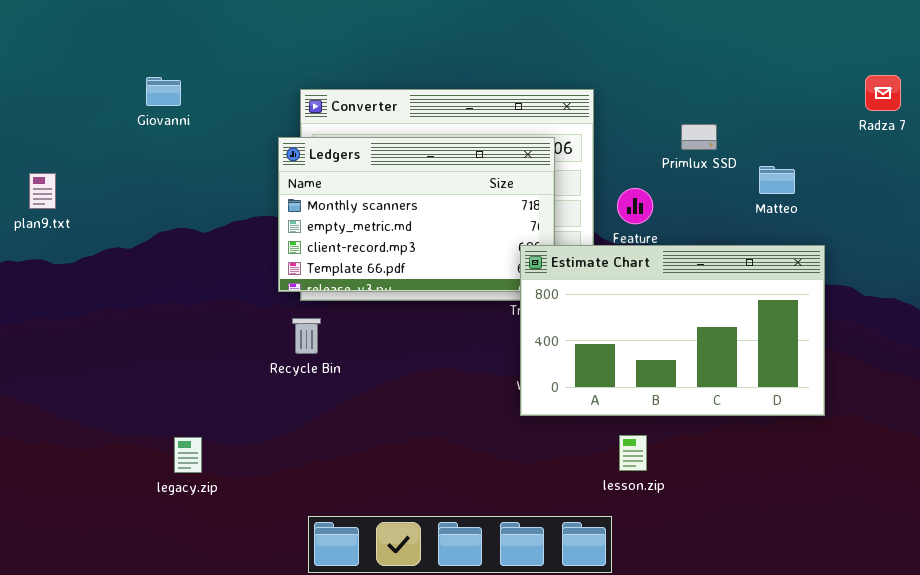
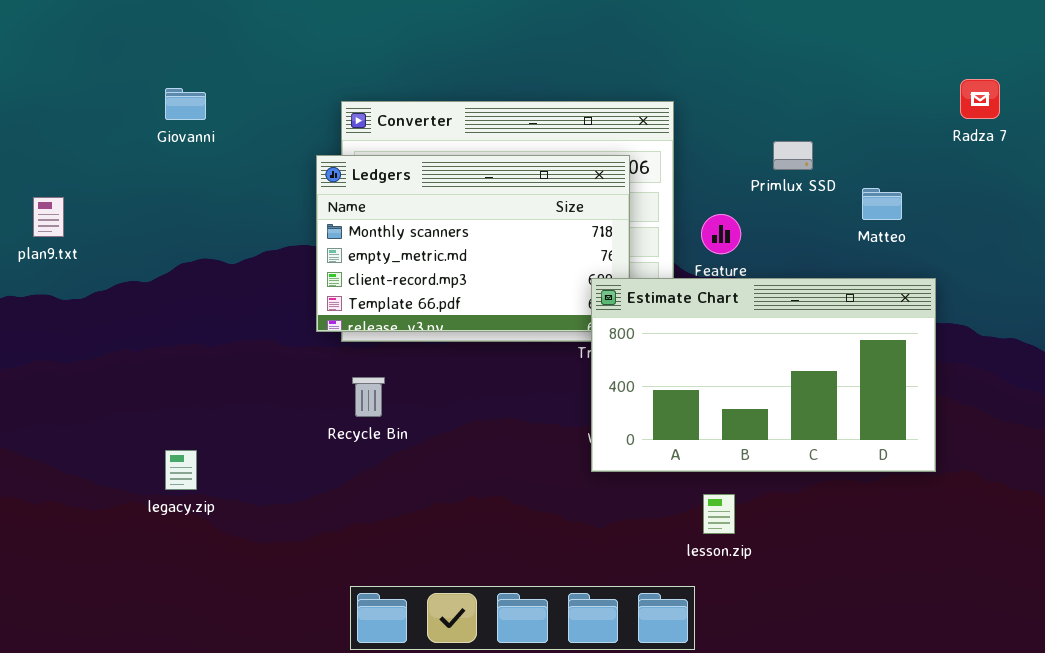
Radza 7: [865,75,901,111] -> [960,79,1000,119], moved
Recycle Bin: [292,318,321,354] -> [352,377,385,417], moved
legacy.zip: [174,437,202,473] -> [165,450,197,490], moved

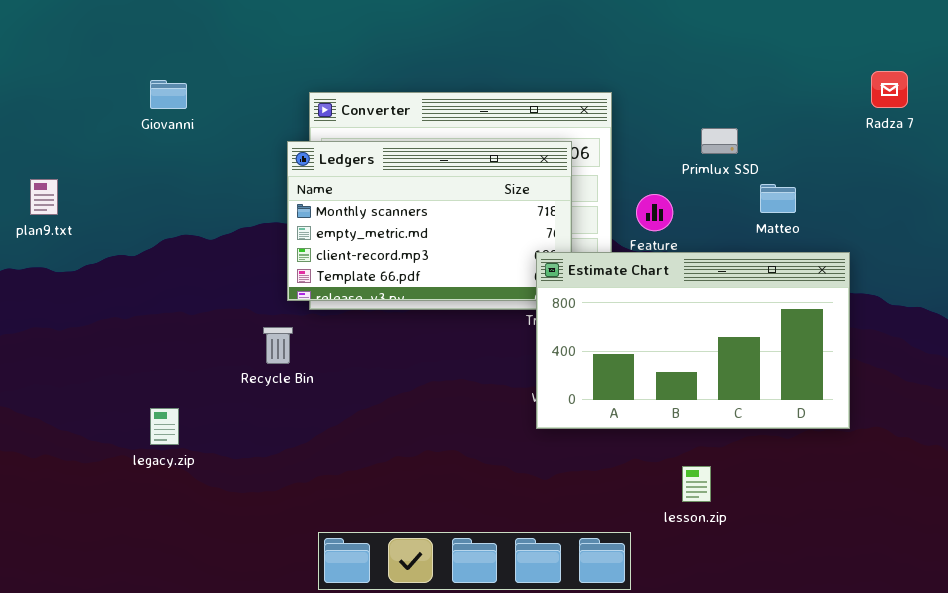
Matteo: [862,188,902,220] -> [760,184,796,213], moved
Recycle Bin: [352,377,385,417] -> [263,327,293,364], moved
lesson.zip: [703,494,735,534] -> [682,466,711,502], moved

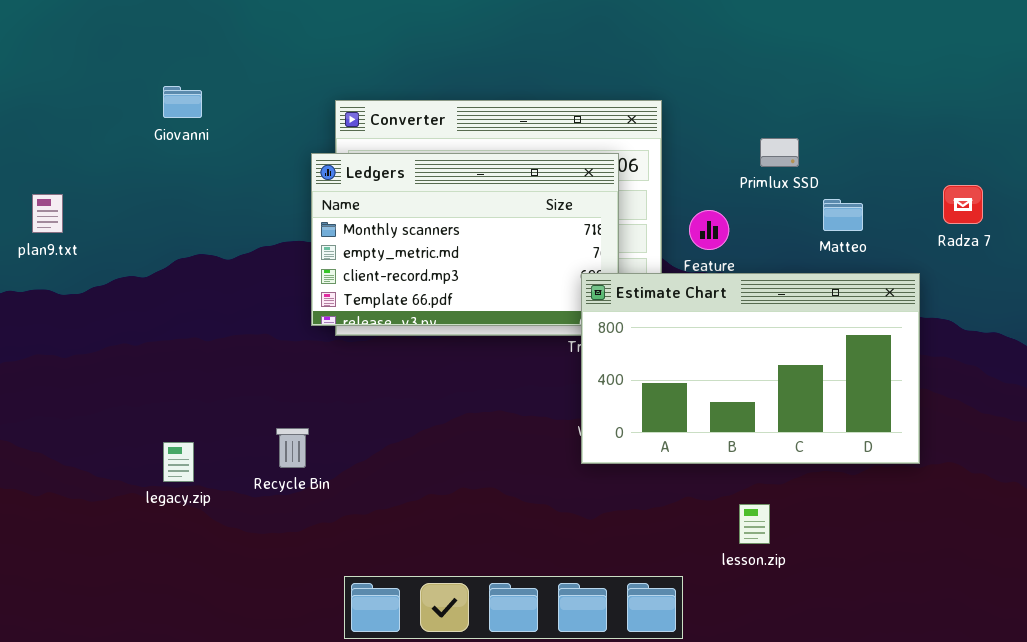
Radza 7: [871,71,908,108] -> [943,185,983,224], moved
Recycle Bin: [263,327,293,364] -> [276,428,309,468], moved

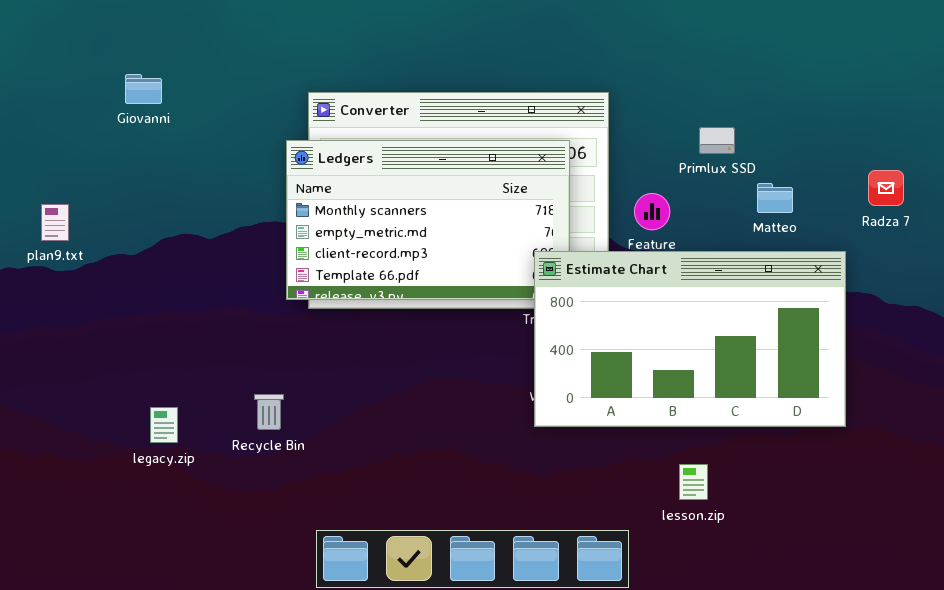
Giovanni: [163,86,202,118] -> [125,74,162,104], moved
plan9.txt: [32,194,63,233] -> [41,204,69,241], moved

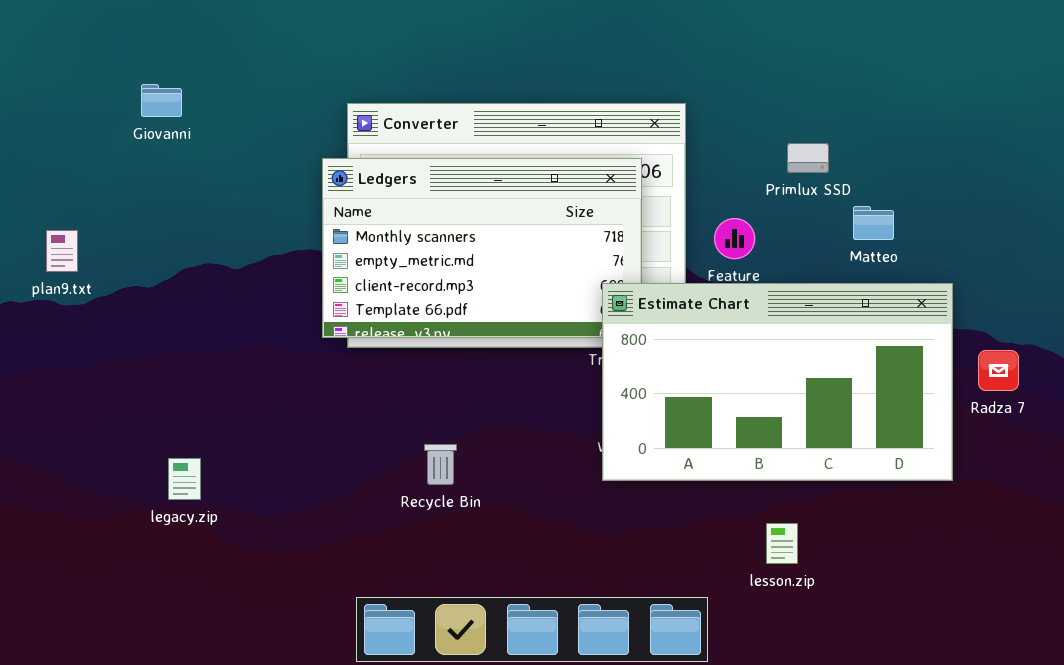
Radza 7: [868,170,904,206] -> [978,350,1019,391], moved
Recycle Bin: [254,394,284,430] -> [424,444,457,485], moved

